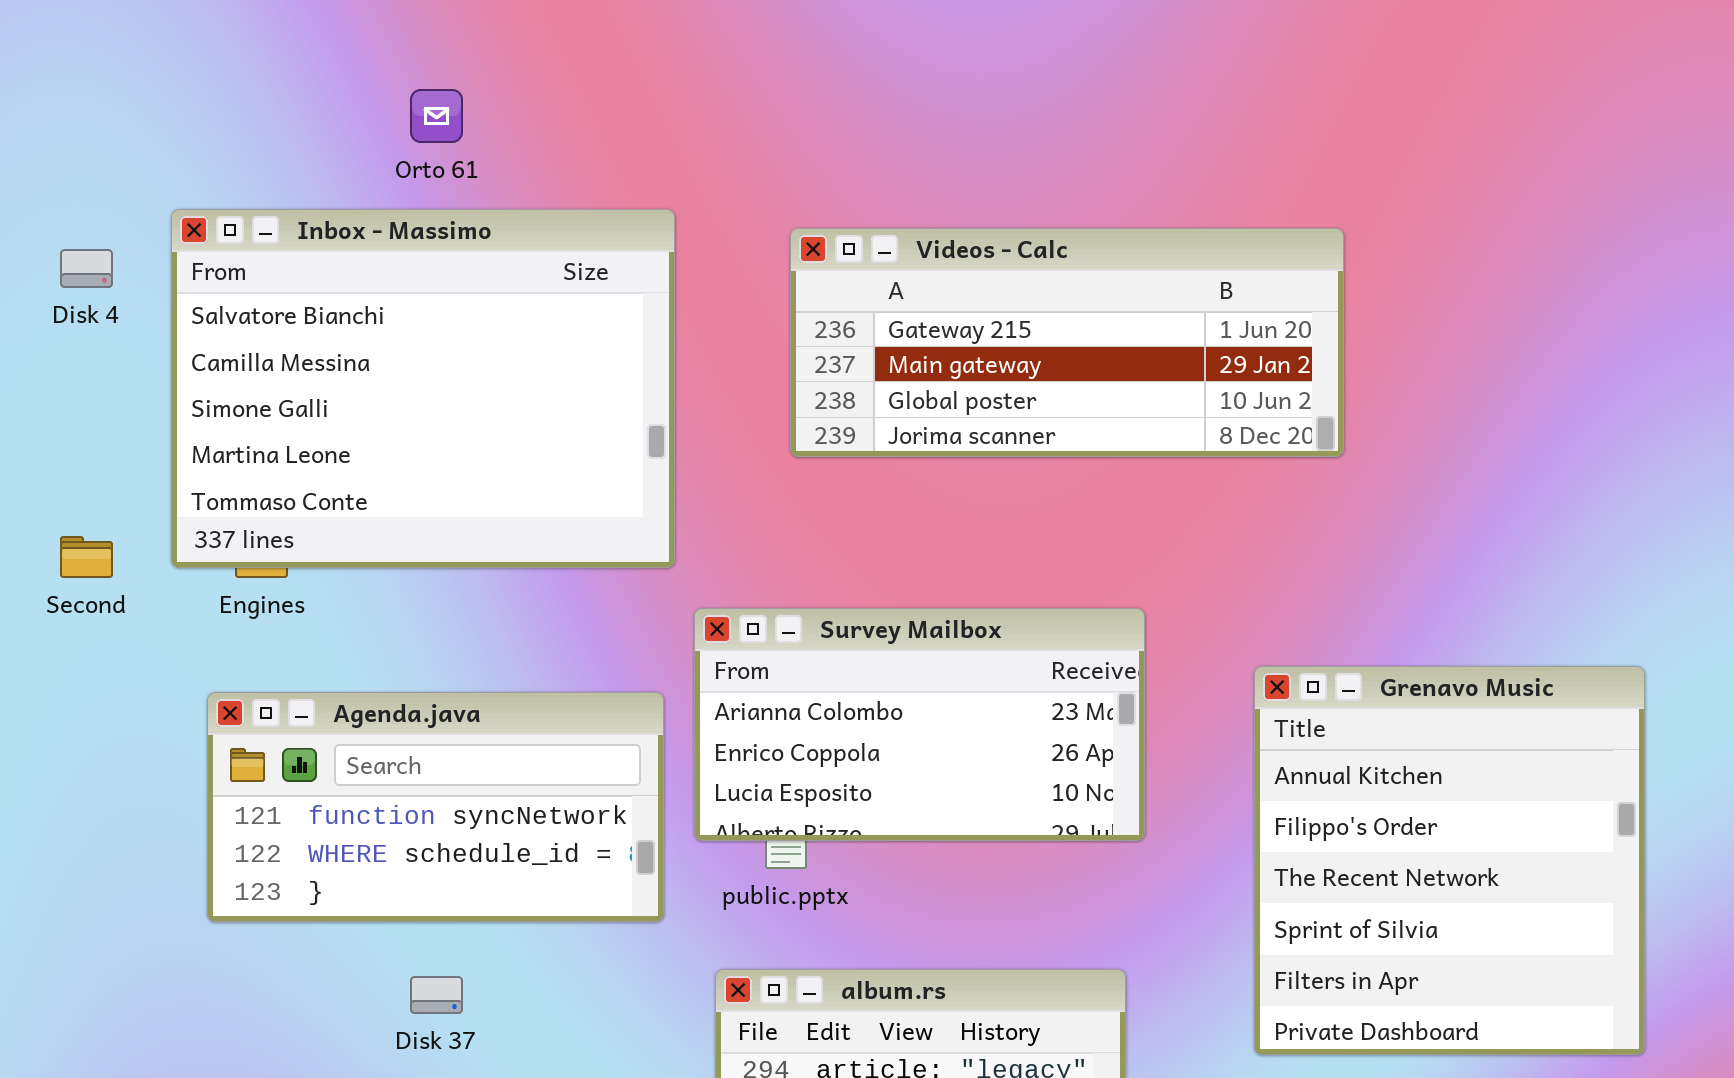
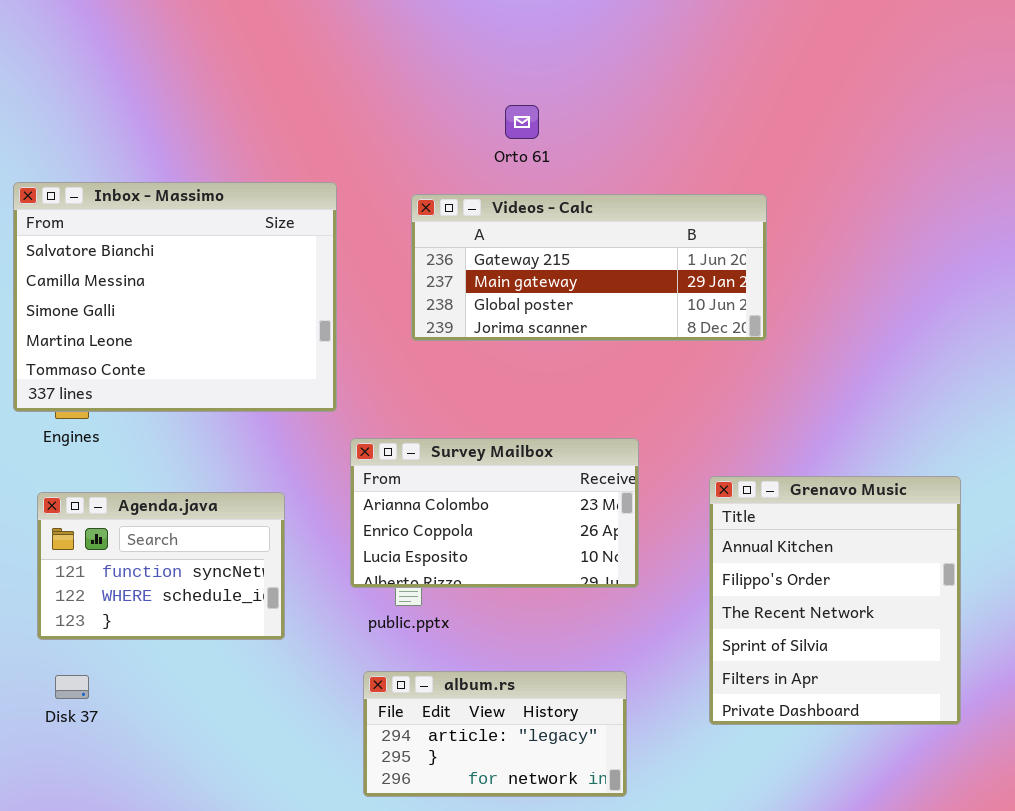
Orto 61: [410,89,463,143] -> [505,105,539,139], moved
Agenda.java: [207,692,664,922] -> [37,492,285,640], resized
Disk 37: [410,976,463,1014] -> [55,675,89,699], moved

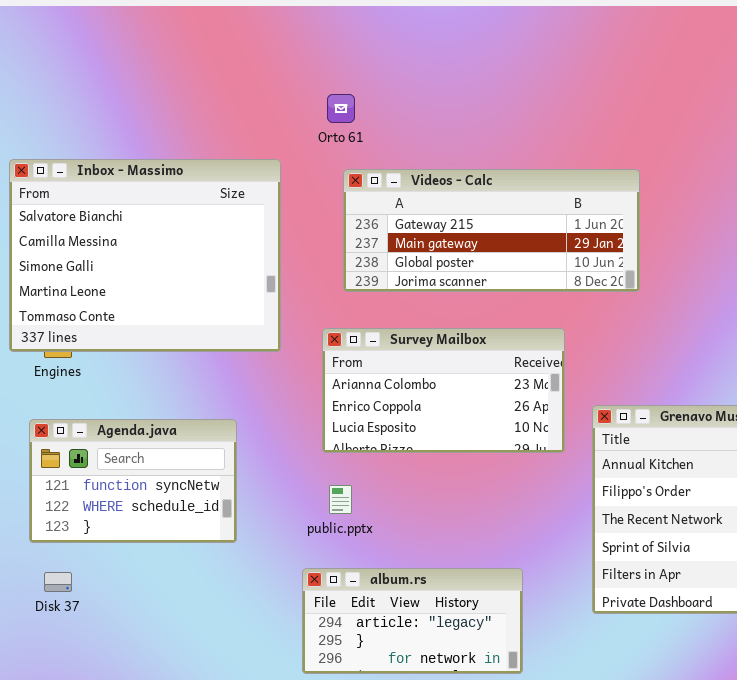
Orto 61: [505,105,539,139] -> [327,94,355,123], moved
Survey Mailbox: [350,438,639,588] -> [322,328,565,453], moved

